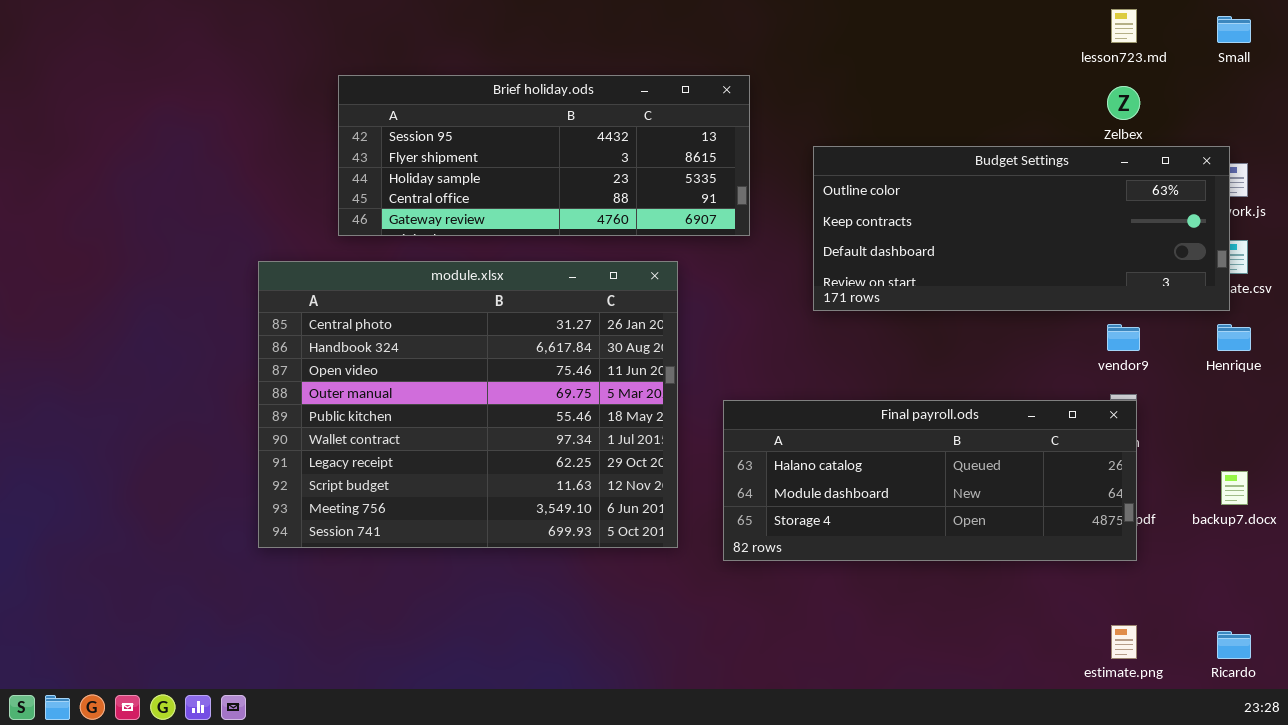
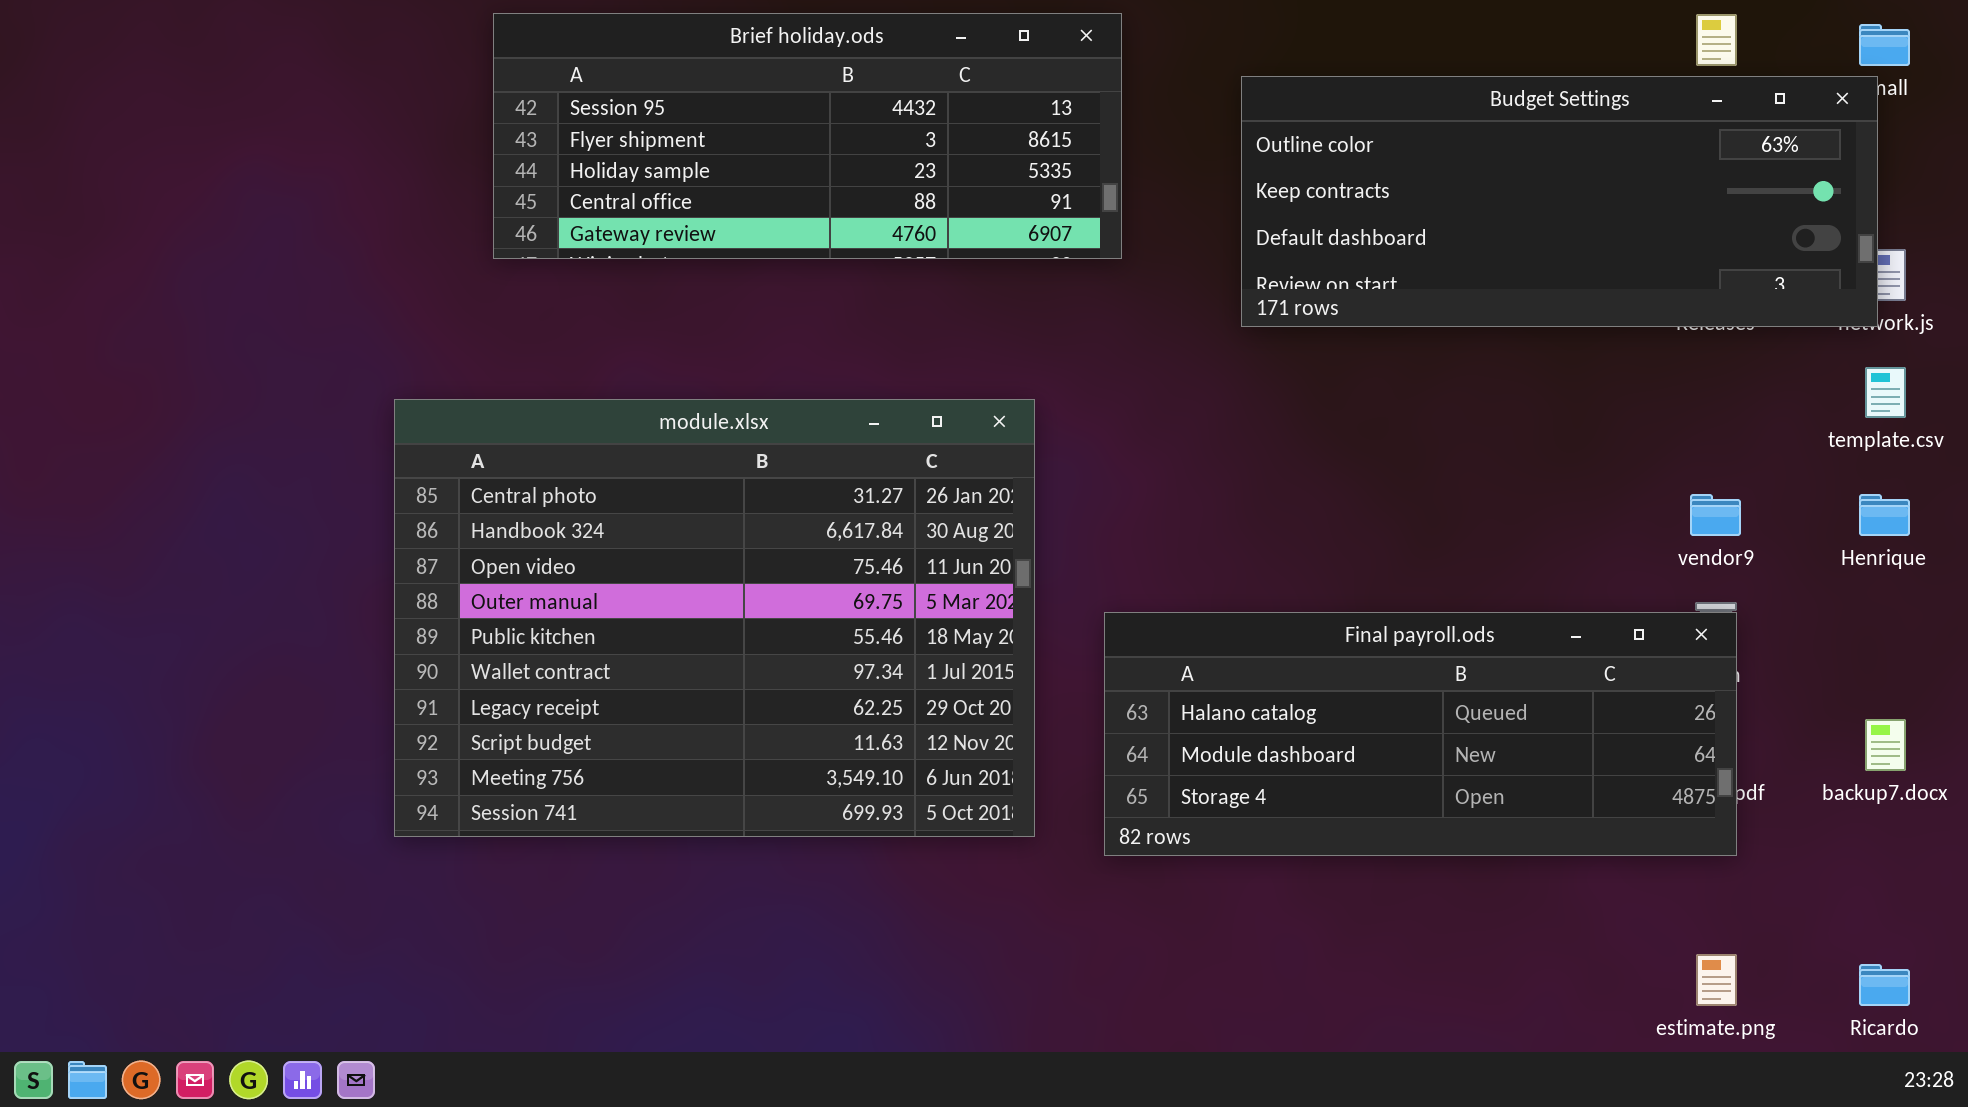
Brief holiday.ods: [338,75,750,236] -> [493,13,1122,259], moved
Budget Settings: [813,146,1230,311] -> [1241,76,1878,327], moved

